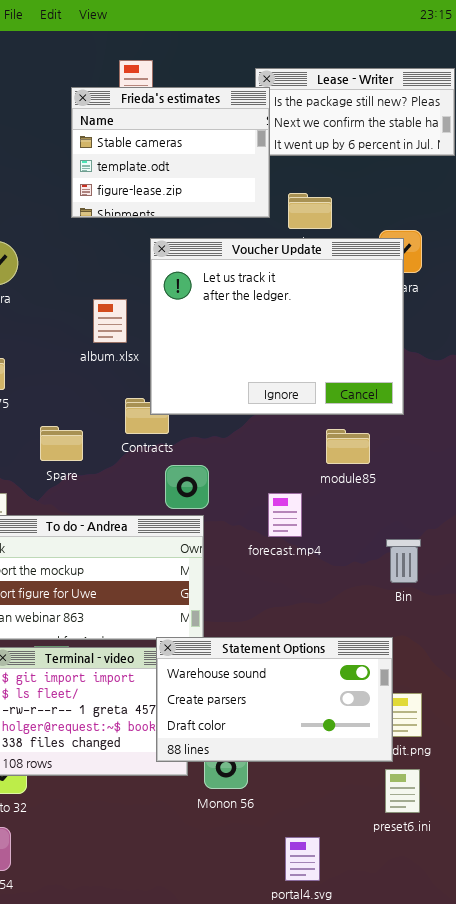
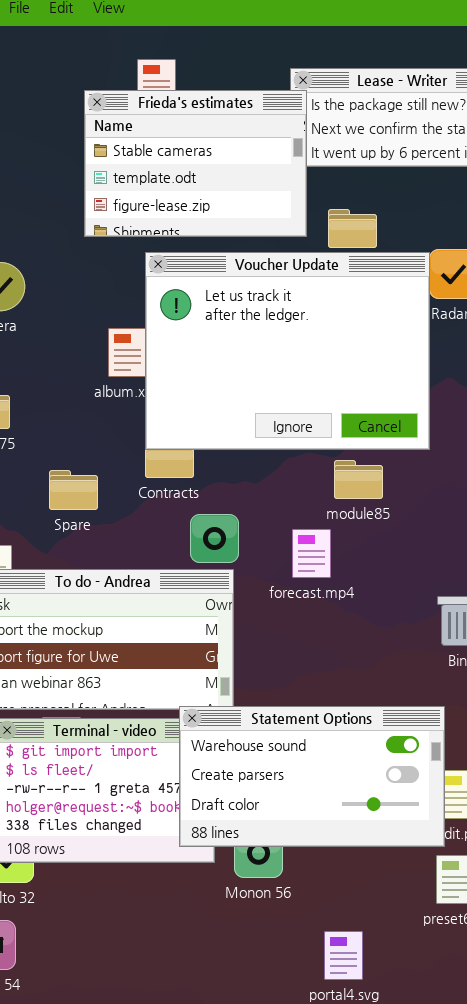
Voucher Update: [150,238,404,415] -> [145,252,430,450], moved
module85: [326,429,370,464] -> [334,460,383,499], moved
forecast.mp4: [268,493,302,537] -> [292,529,331,578], moved

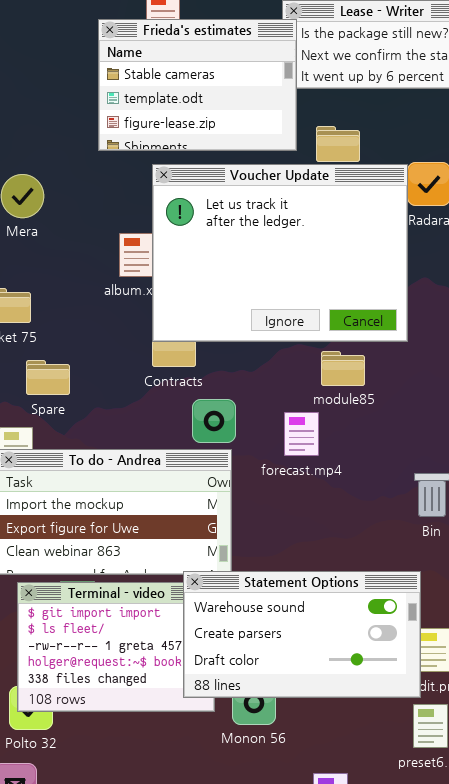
Spare: [49,470,98,510] -> [26,360,70,395], moved

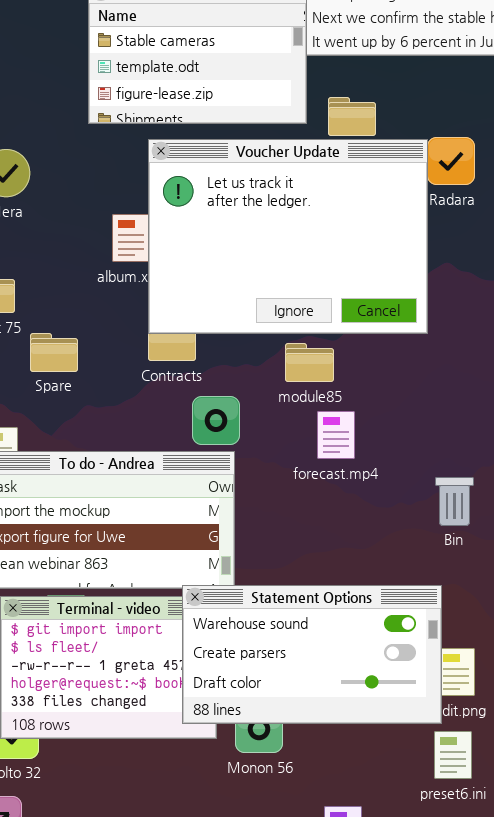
module85: [321,351,365,386] -> [285,343,334,382], moved
Spare: [26,360,70,395] -> [30,333,78,372], moved
forecast.mp4: [284,412,319,456] -> [317,411,355,459], moved

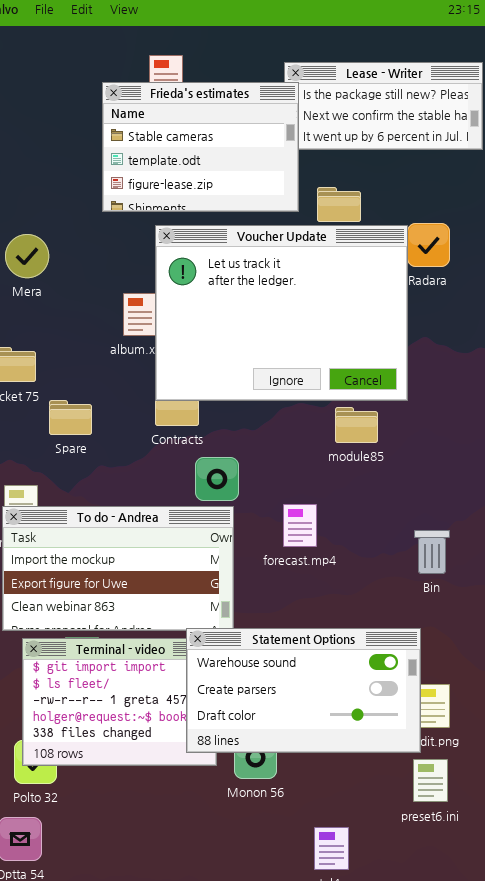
module85: [285,343,334,382] -> [335,407,378,443], moved
forecast.mp4: [317,411,355,459] -> [283,504,317,547], moved

